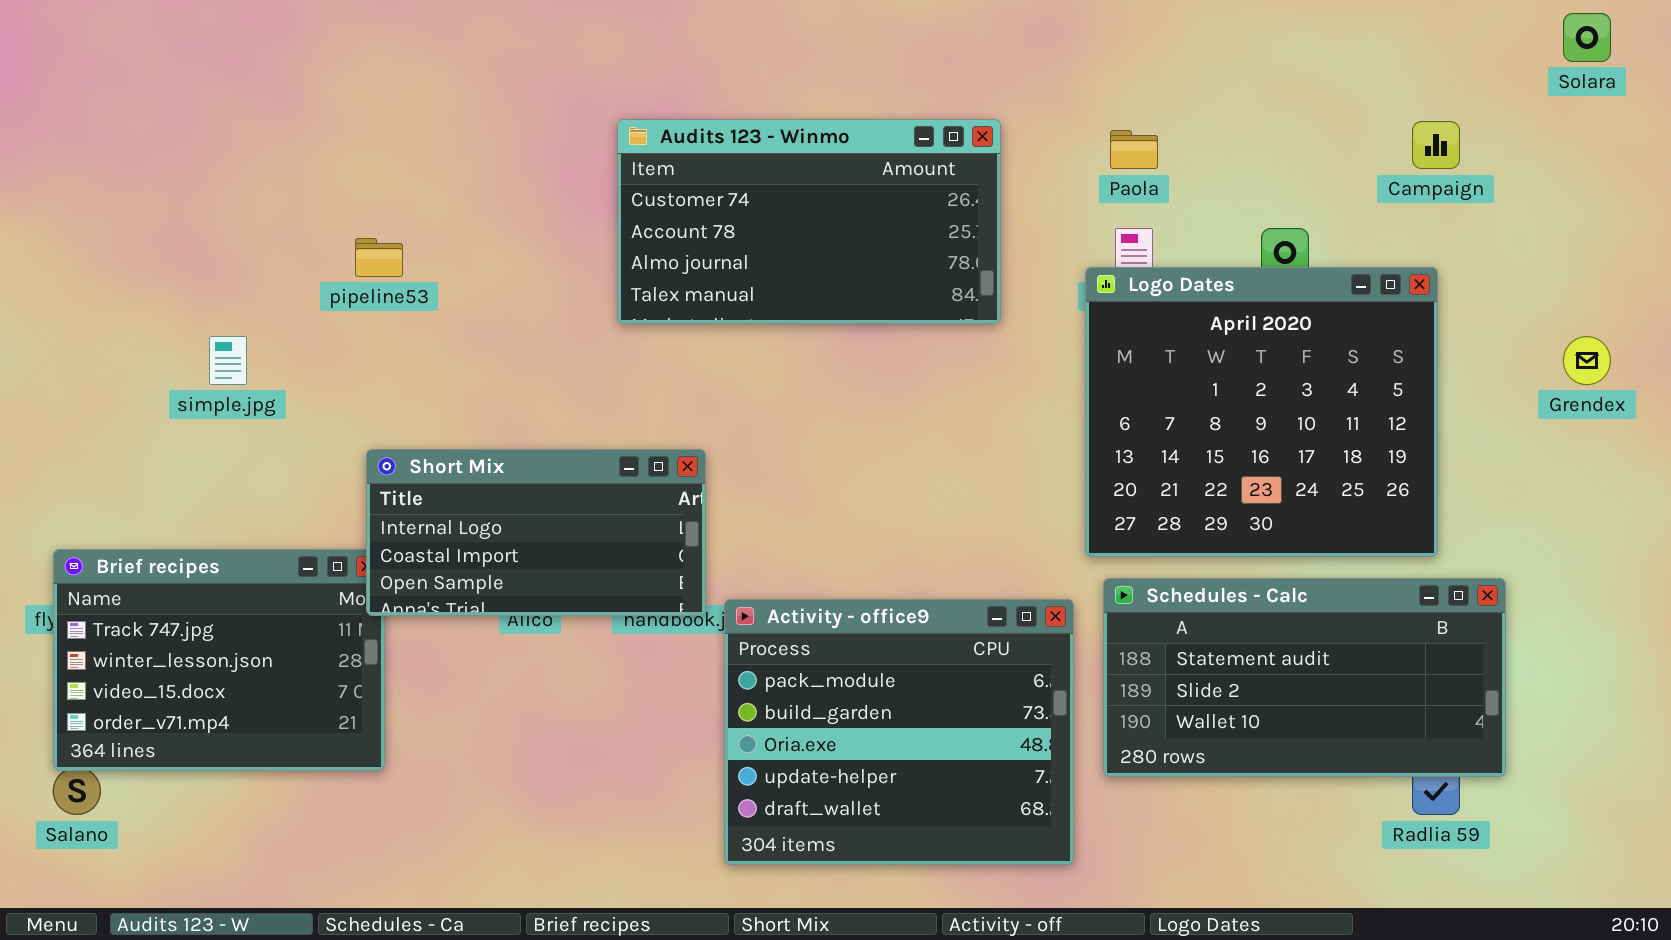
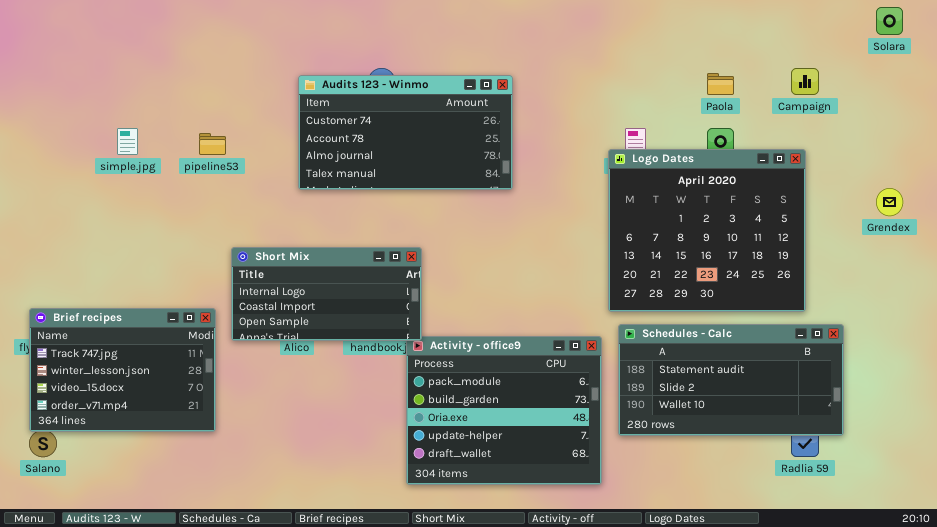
Audits 123 - Winmo: [617,119,1001,324] -> [298,75,513,190], moved
Paola: [1110,130,1158,169] -> [707,73,734,95], moved
simple.jpg: [209,336,247,385] -> [117,128,138,155], moved
Short Mix: [366,449,706,616] -> [231,247,422,341], moved

